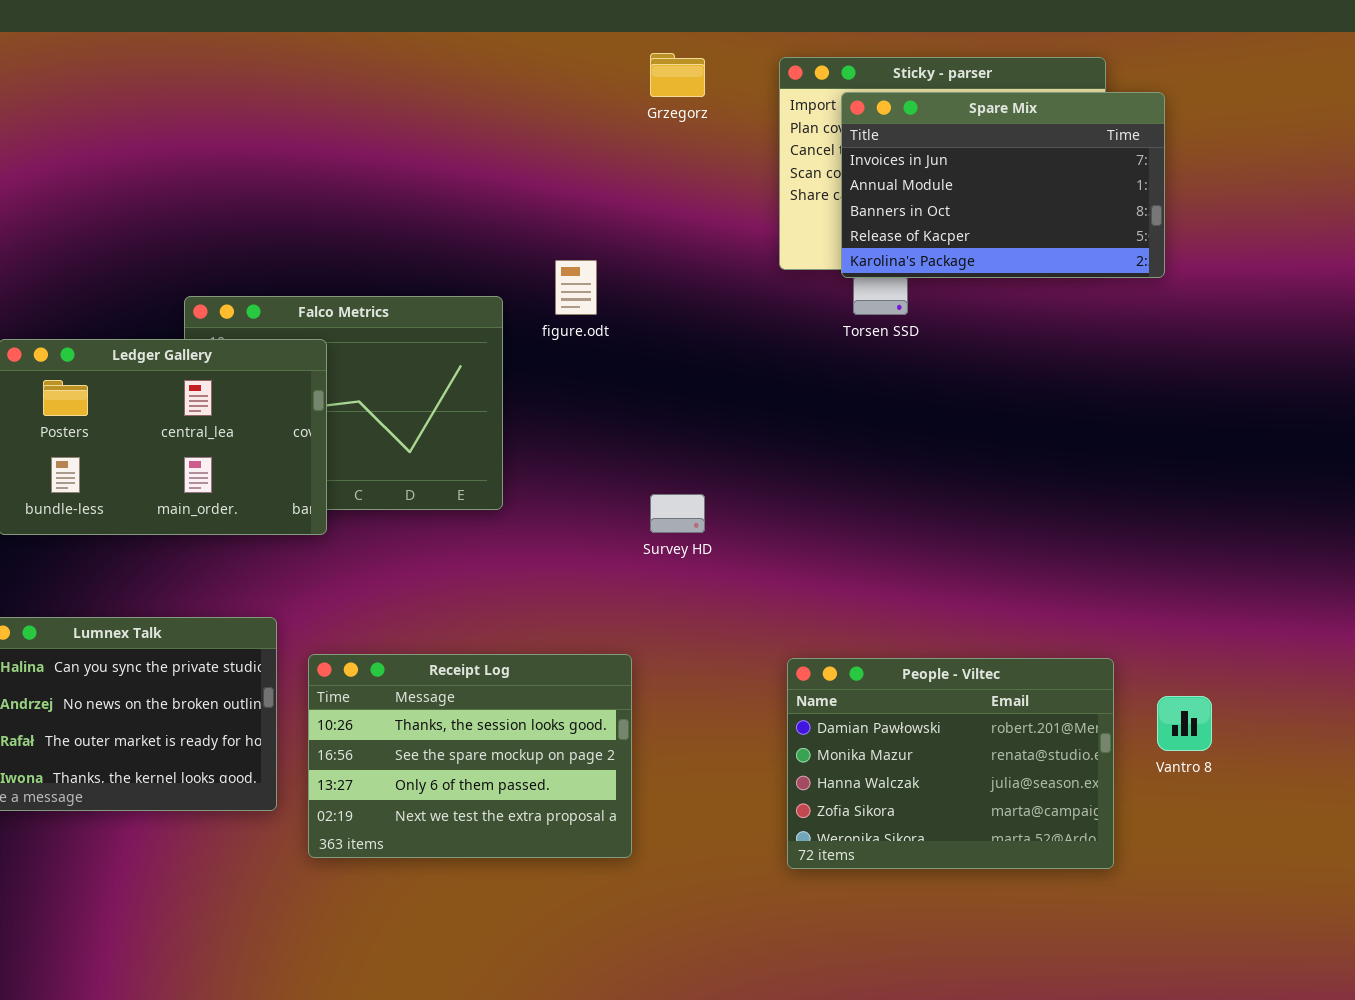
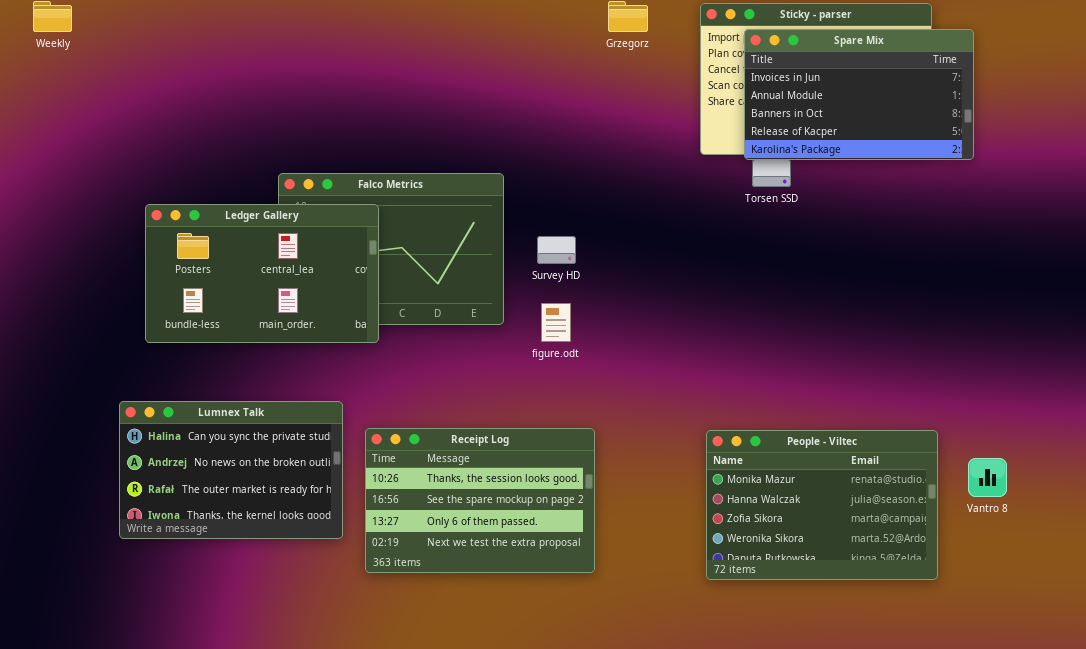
figure.odt: [555,260,597,315] -> [541,303,571,342], moved
Survey HD: [650,494,705,533] -> [537,236,576,264], moved
People - Viltec: [787,658,1114,869] -> [706,430,938,580], scrolled down 1 row

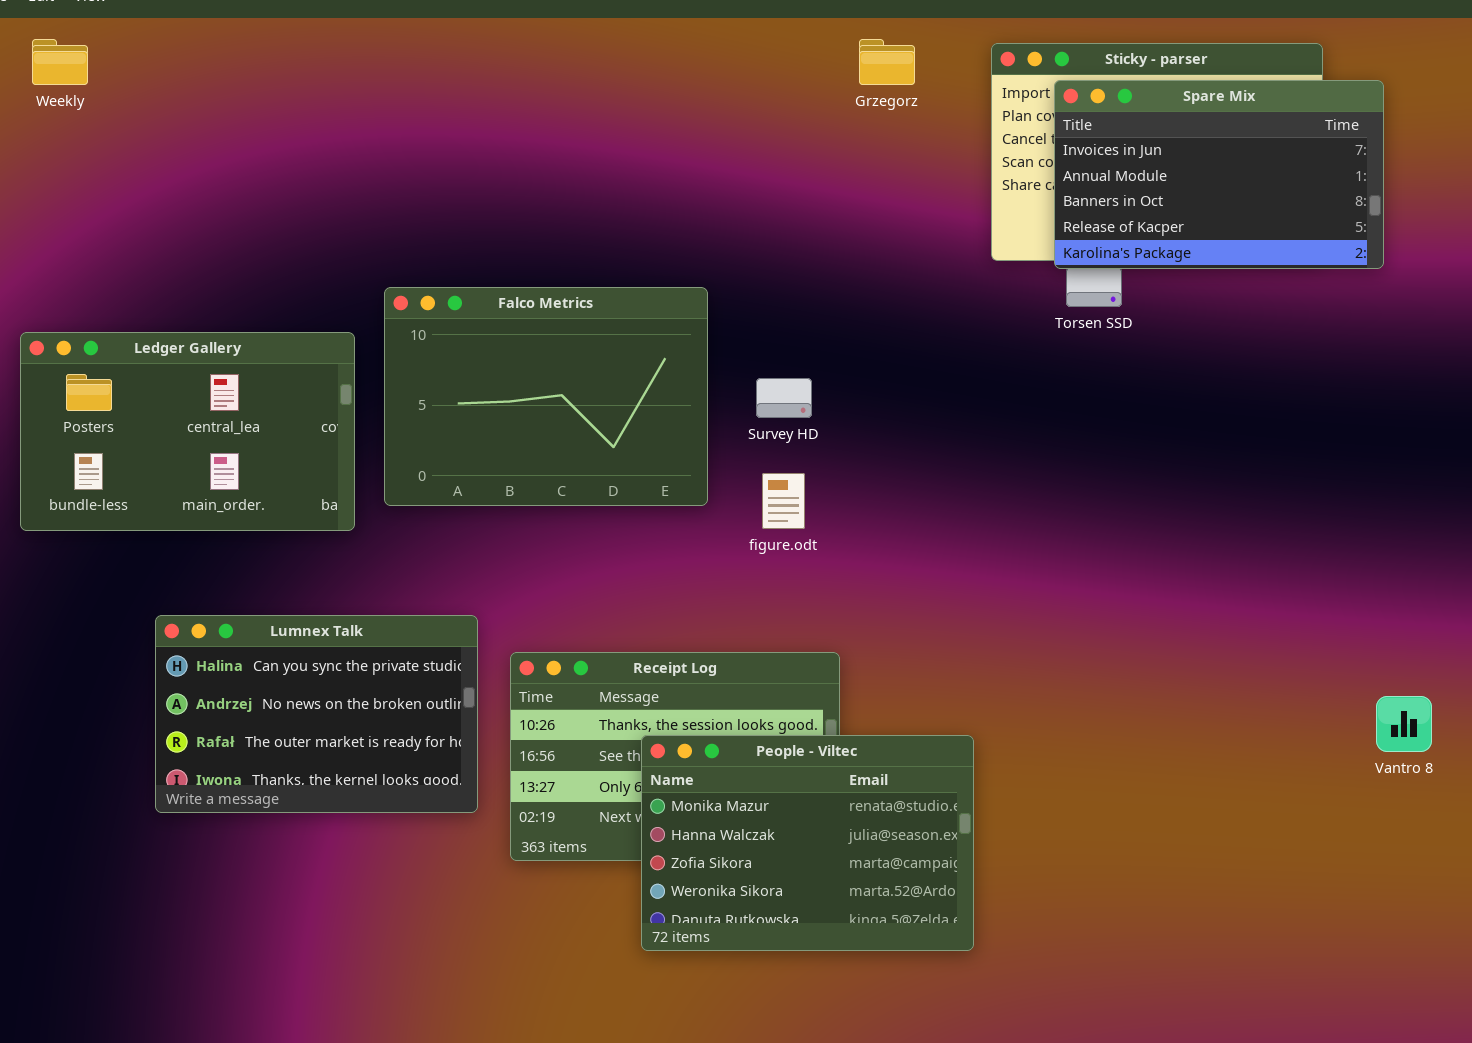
Ledger Gallery: [145,204,379,343] -> [20,332,355,531], moved
People - Viltec: [706,430,938,580] -> [641,735,974,951], moved

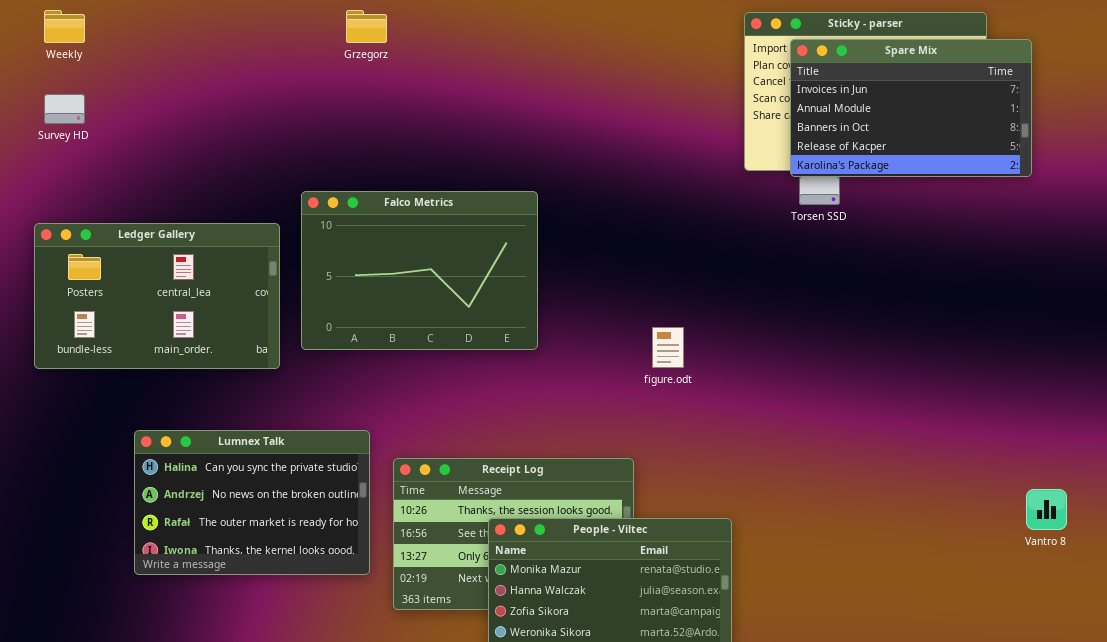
Grzegorz: [859,39,915,85] -> [346,10,387,43], moved
Survey HD: [756,378,812,418] -> [44,94,85,124], moved
figure.odt: [762,473,805,529] -> [652,327,684,368], moved

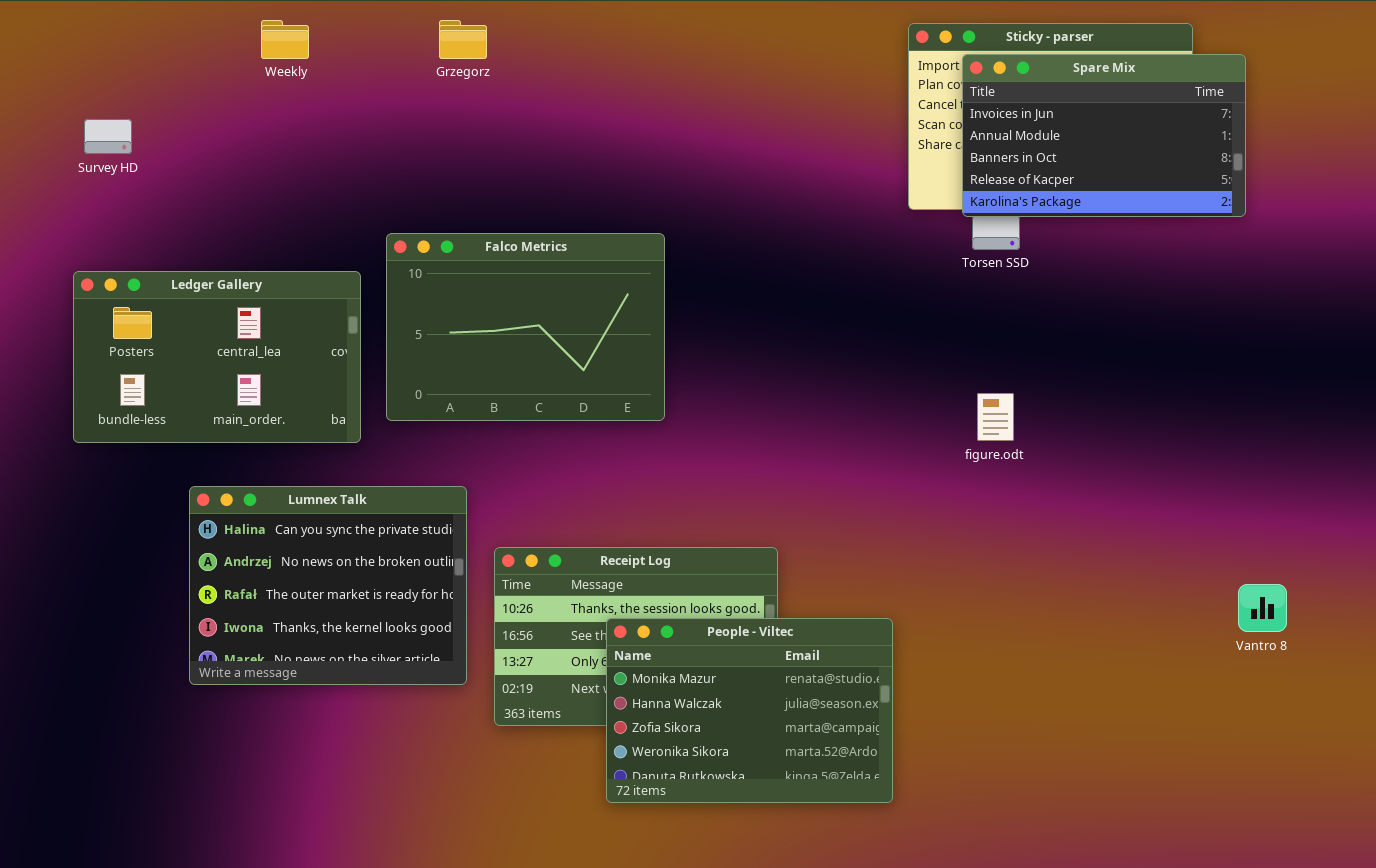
Weekly: [44,10,85,43] -> [261,20,309,59], moved
figure.odt: [652,327,684,368] -> [977,393,1014,441], moved
Lumnex Talk: [134,430,370,575] -> [189,486,467,685], resized

